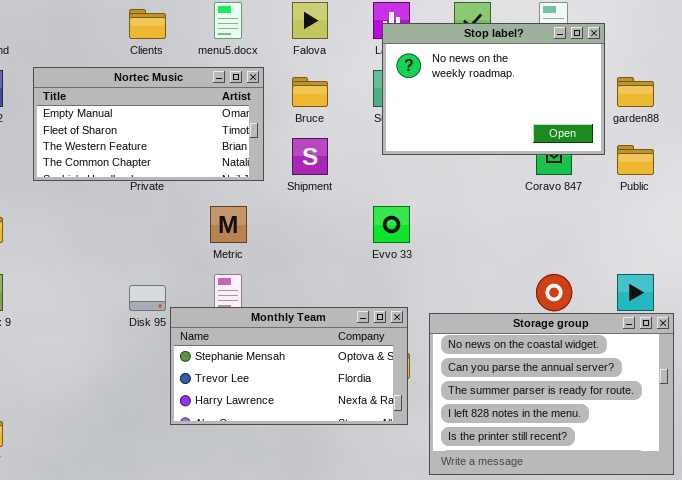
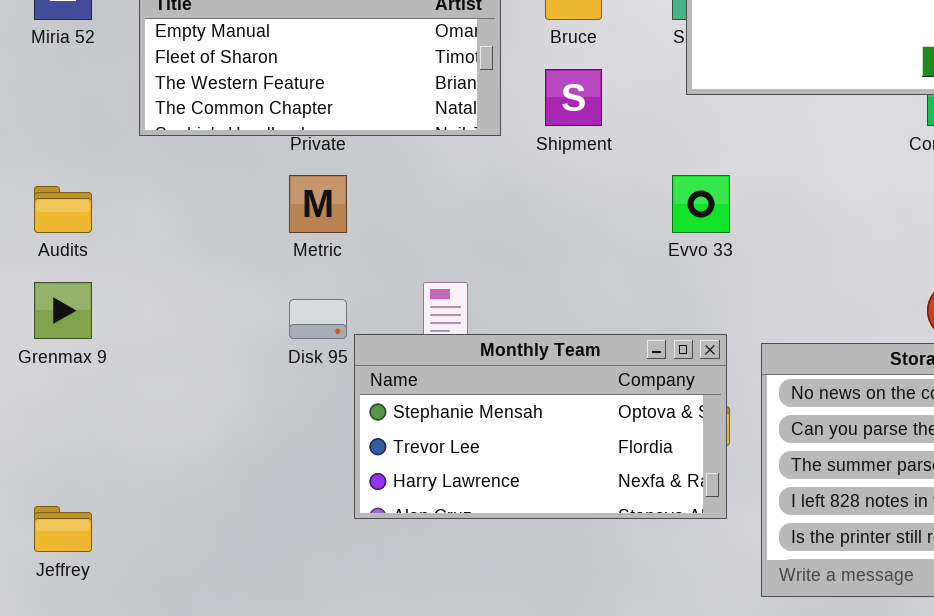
Metric: [210,206,247,243] -> [289,175,347,233], moved

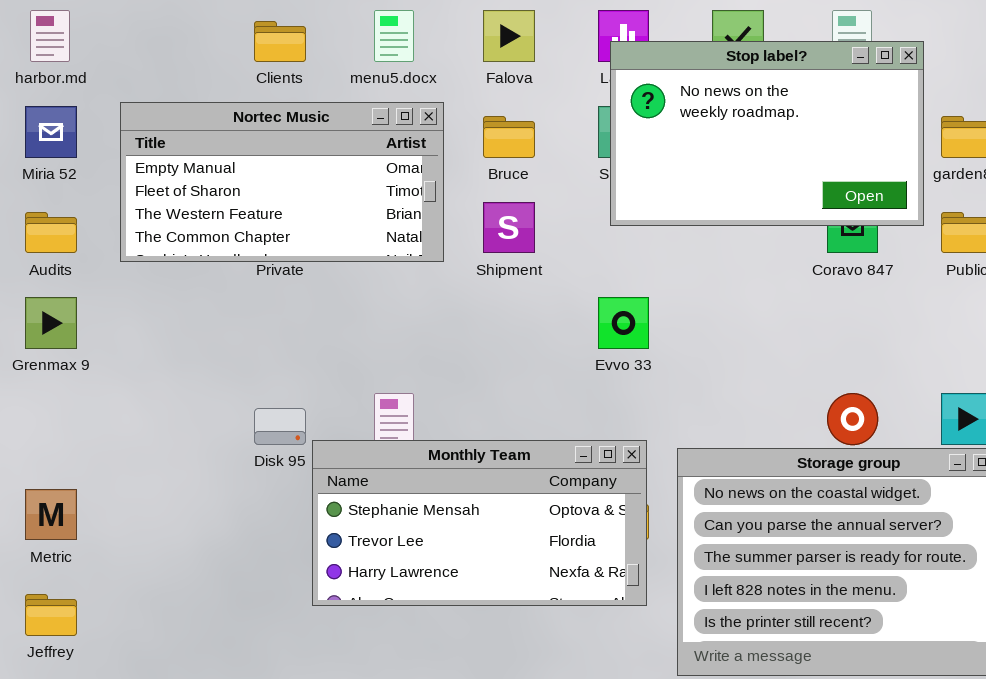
Metric: [289,175,347,233] -> [25,489,77,540], moved
Audits: [34,186,92,233] -> [25,212,77,253], moved
Grenmax 9: [34,282,92,339] -> [25,297,77,349], moved

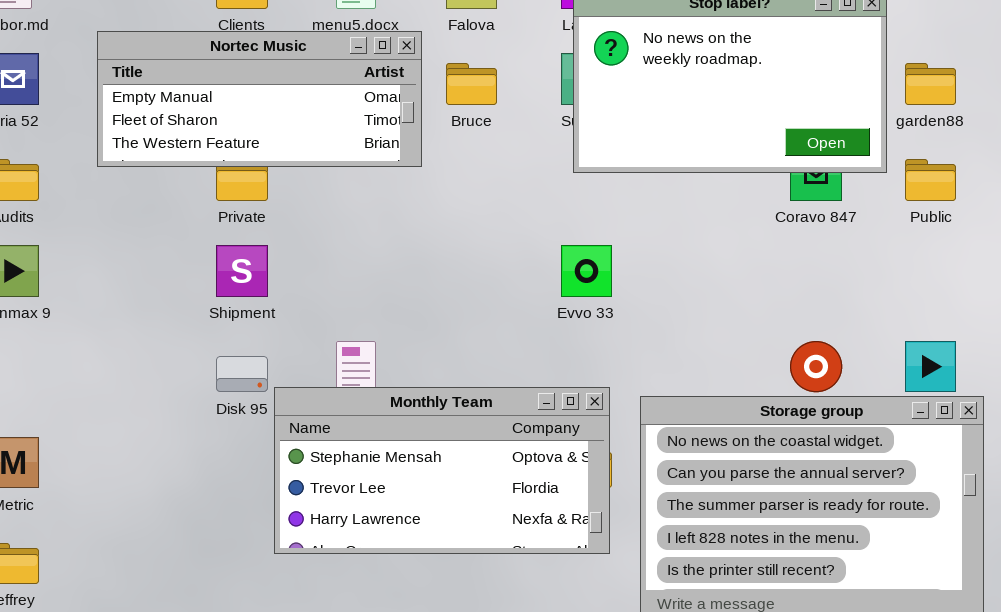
Nortec Music: [120,102,444,262] -> [97,31,422,167], moved, resized
Shipment: [483,202,535,253] -> [216,245,268,297], moved

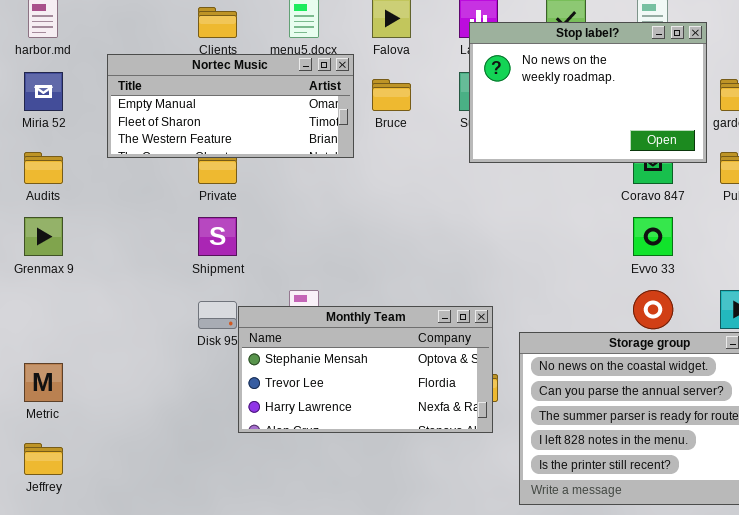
Evvo 33: [561,245,612,297] -> [633,217,673,256], moved
Monthly Team: [274,387,610,554] -> [238,306,493,433], moved

